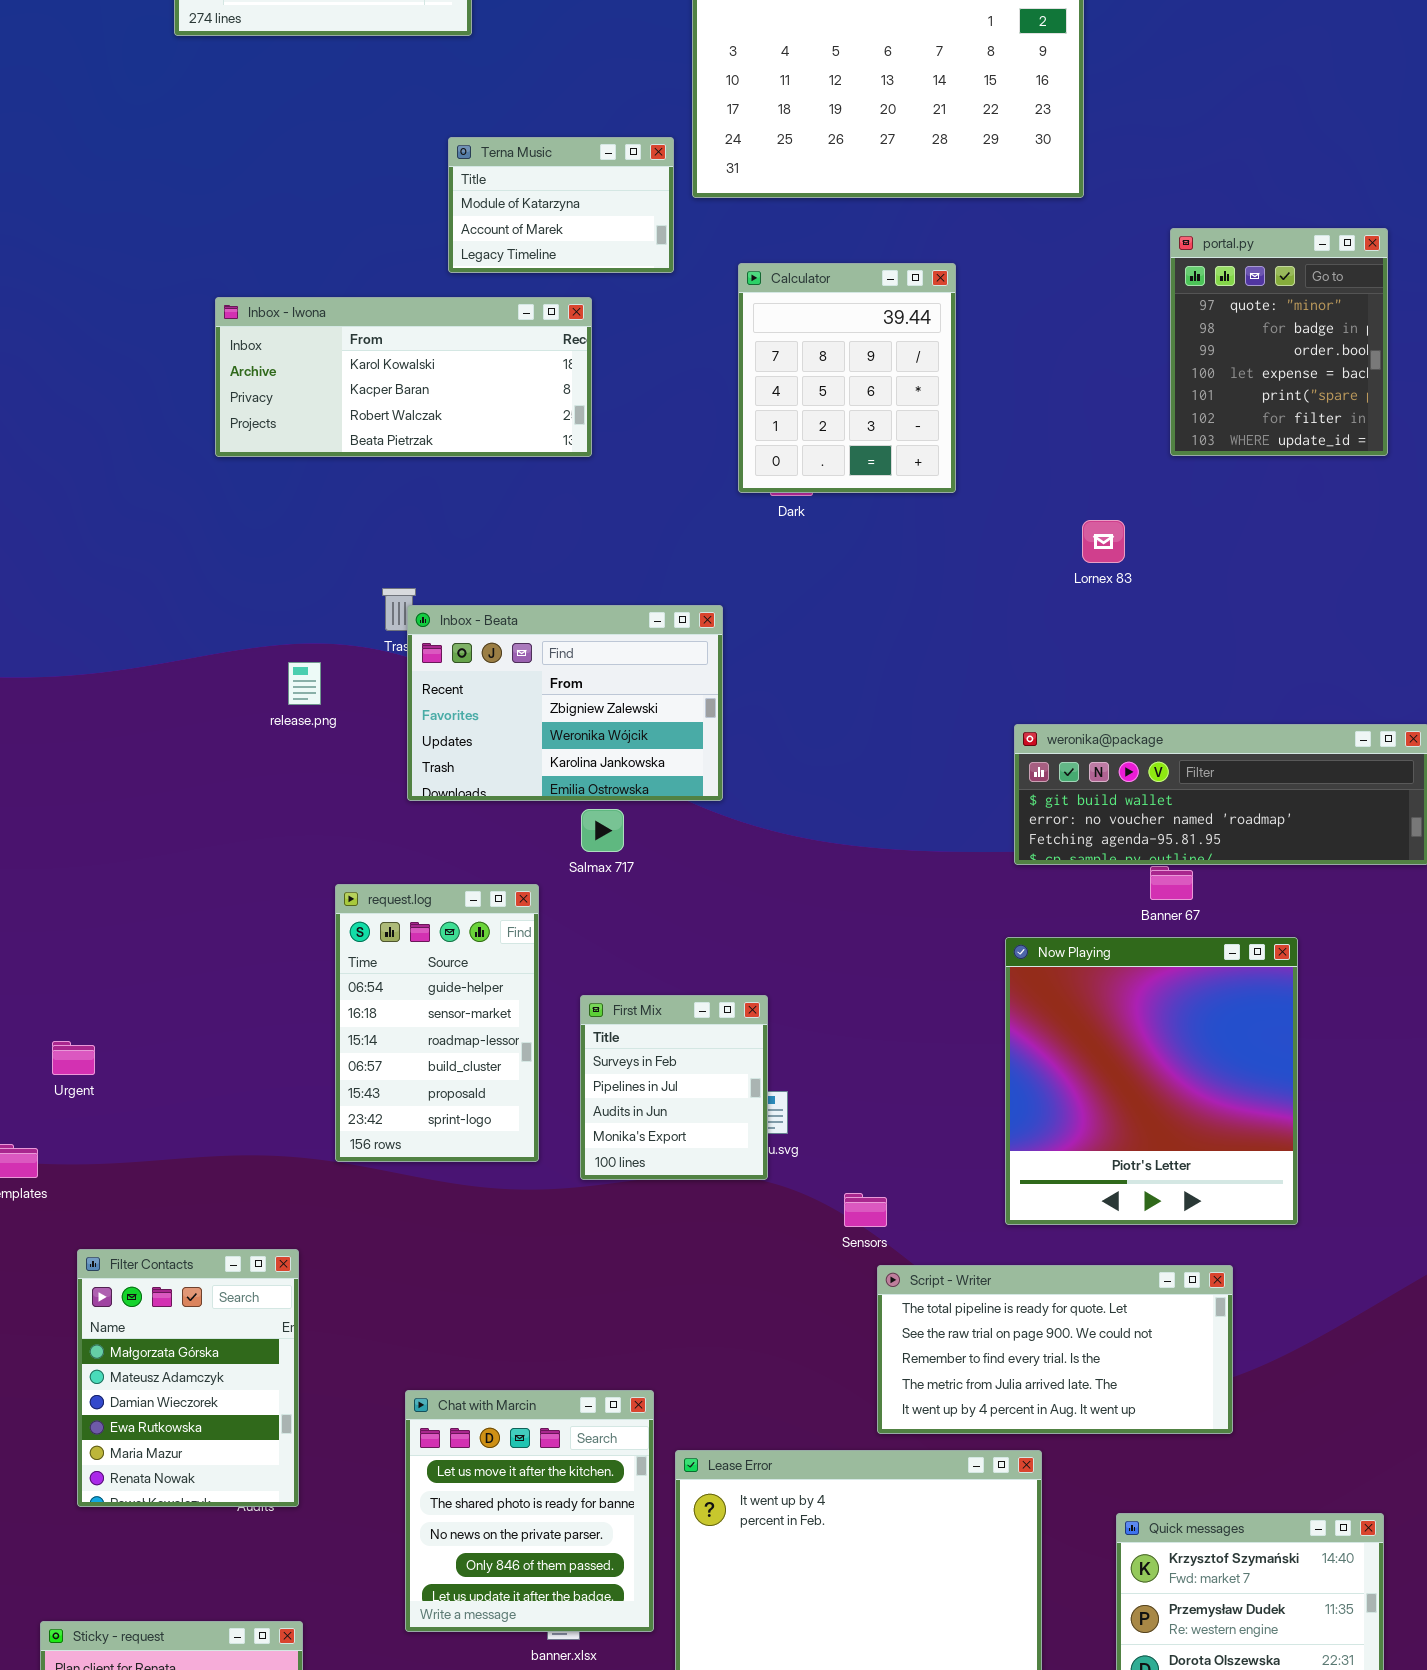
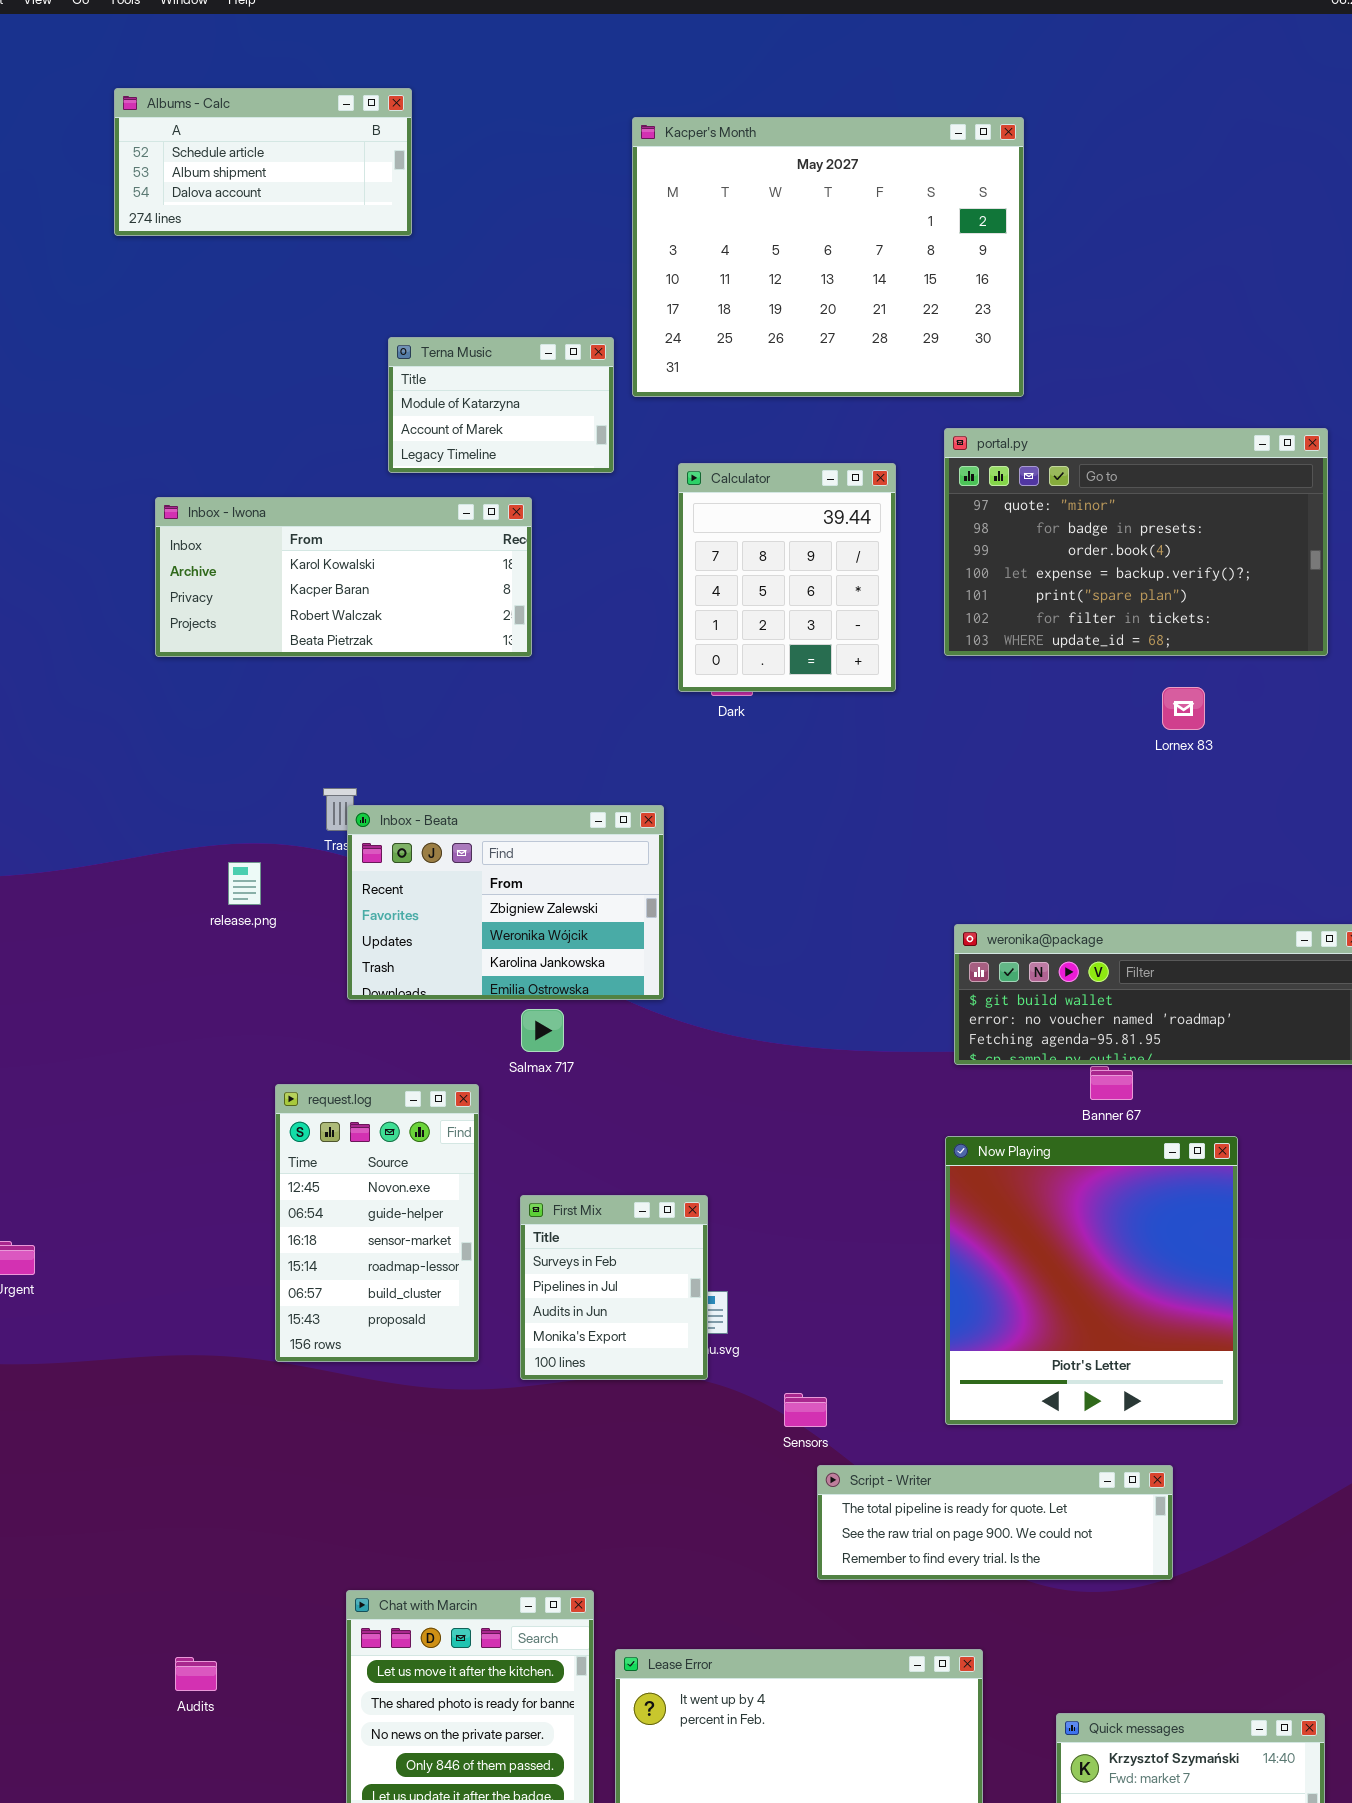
portal.py: [1170,228,1388,456] -> [944,428,1328,656], resized
Lornex 83: [1082,520,1125,563] -> [1162,687,1205,730], moved
request.log: [335,884,539,1162] -> [275,1084,479,1362], scrolled up 1 row
Filter Contacts: [77,1249,299,1507] -> none, closed
Script - Writer: [877,1265,1233,1434] -> [817,1465,1173,1580], resized

